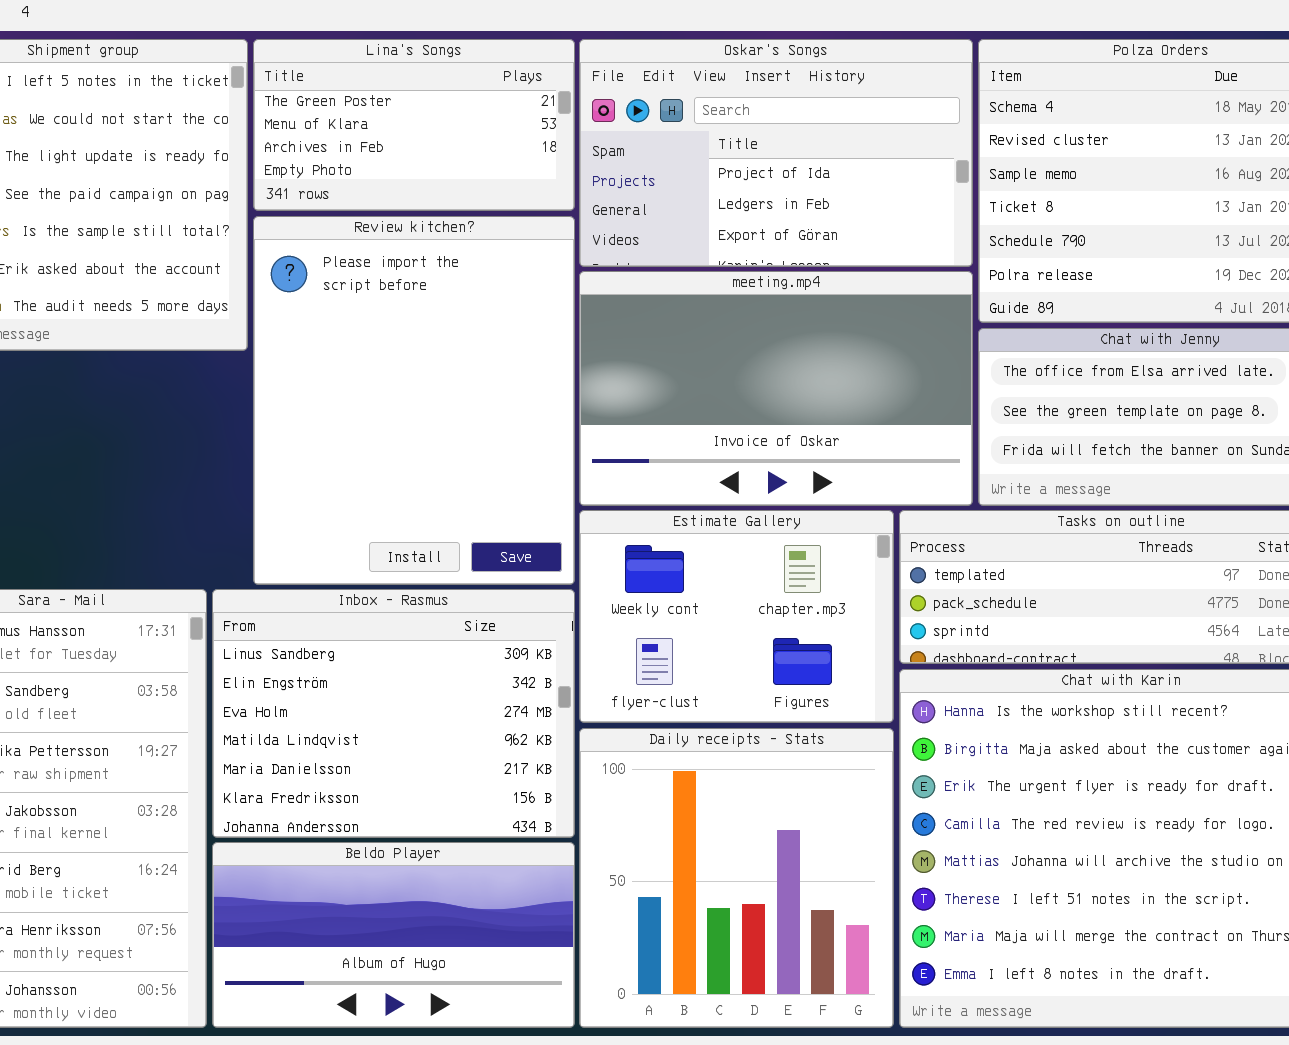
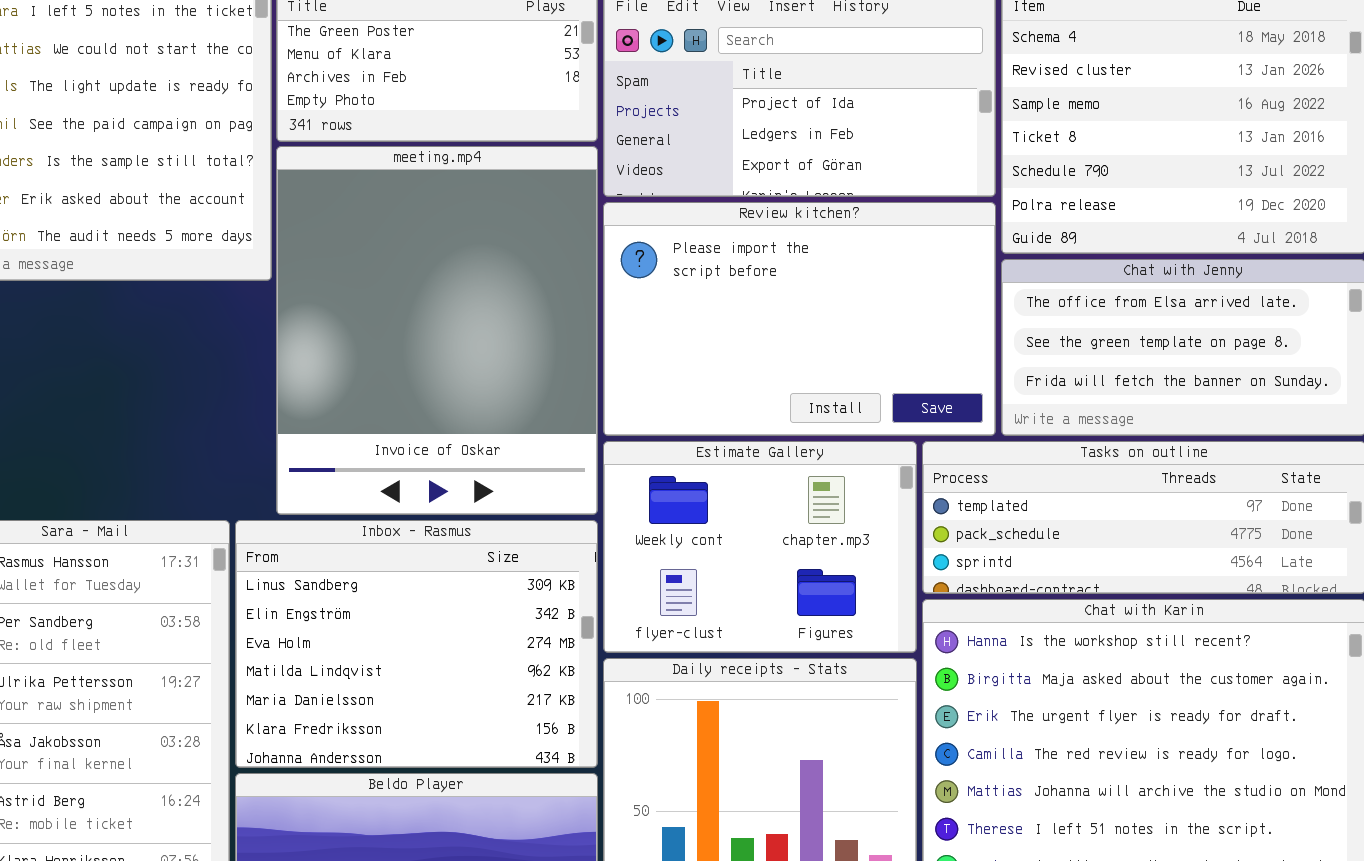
Review kitchen?: [253,216,575,585] -> [603,202,996,436], moved, resized
meeting.mp4: [579,271,973,506] -> [276,146,598,515], moved, resized

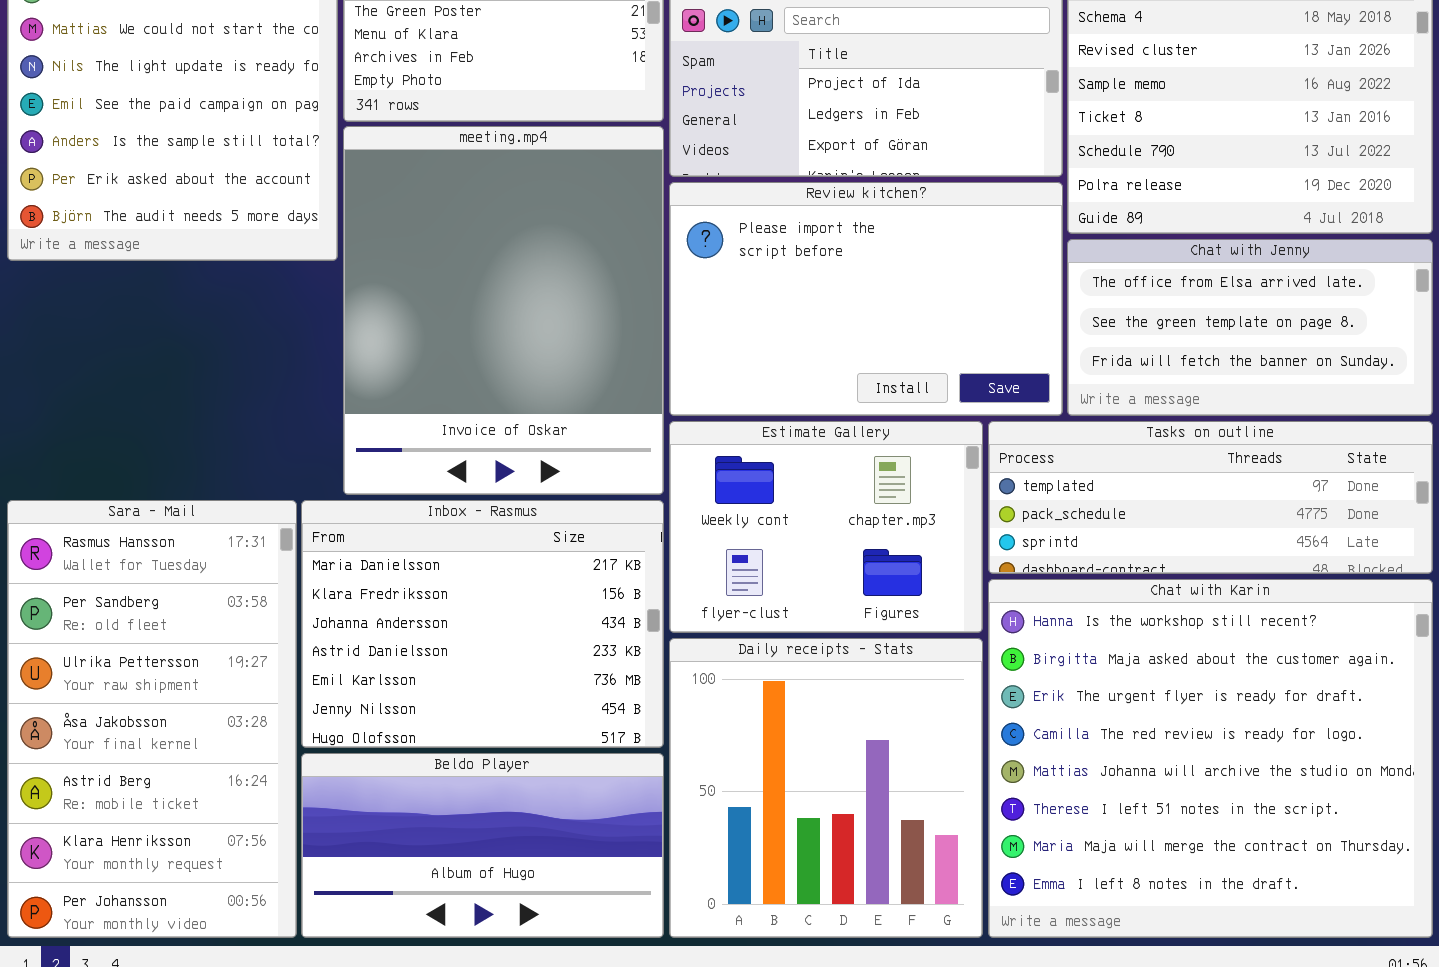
Inbox - Rasmus: [235,520,598,768] -> [301,500,664,748], scrolled down 4 rows

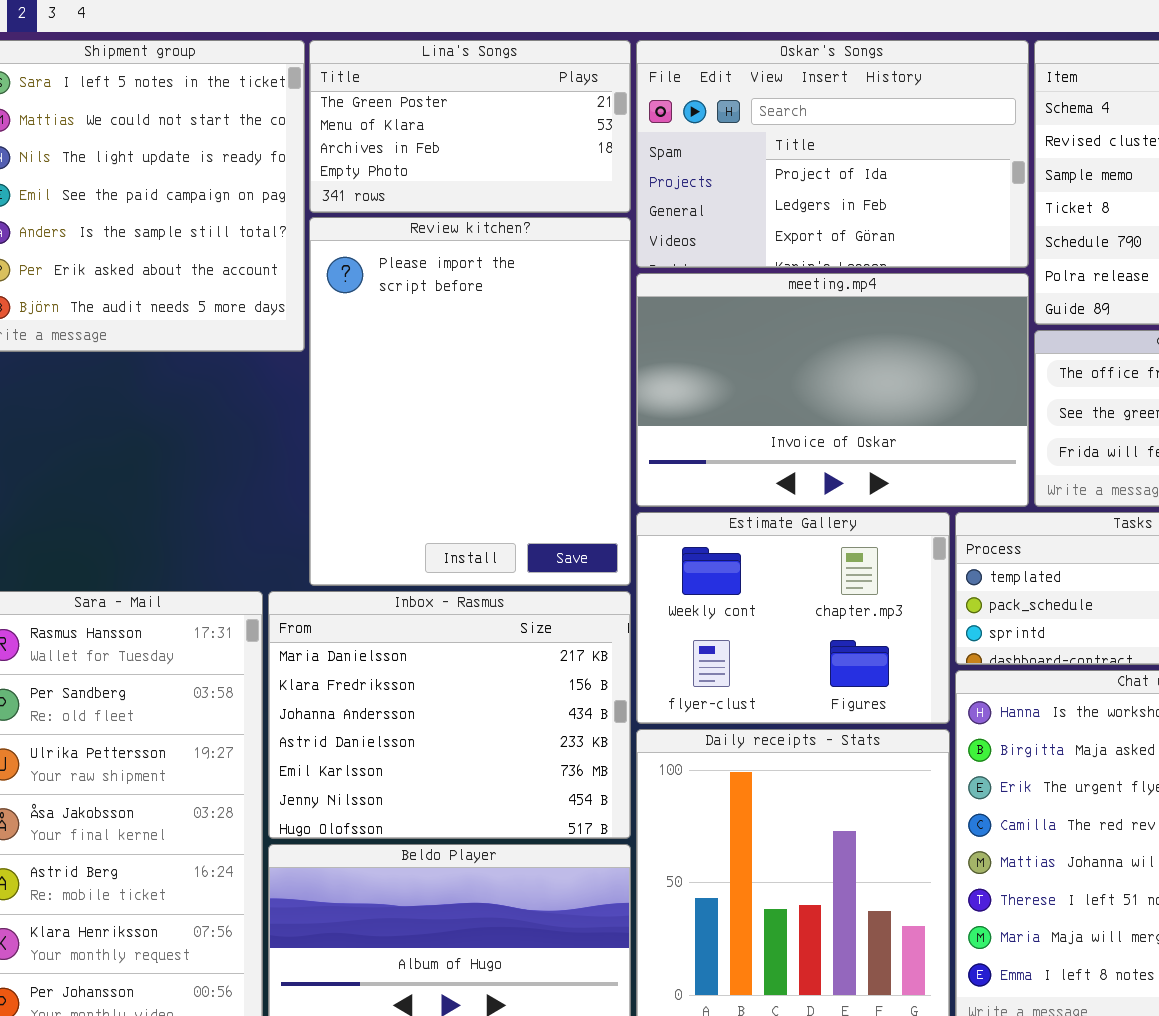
meeting.mp4: [343,126,664,495] -> [636,273,1029,507], moved, resized
Review kitchen?: [669,182,1063,416] -> [309,217,631,586], moved, resized

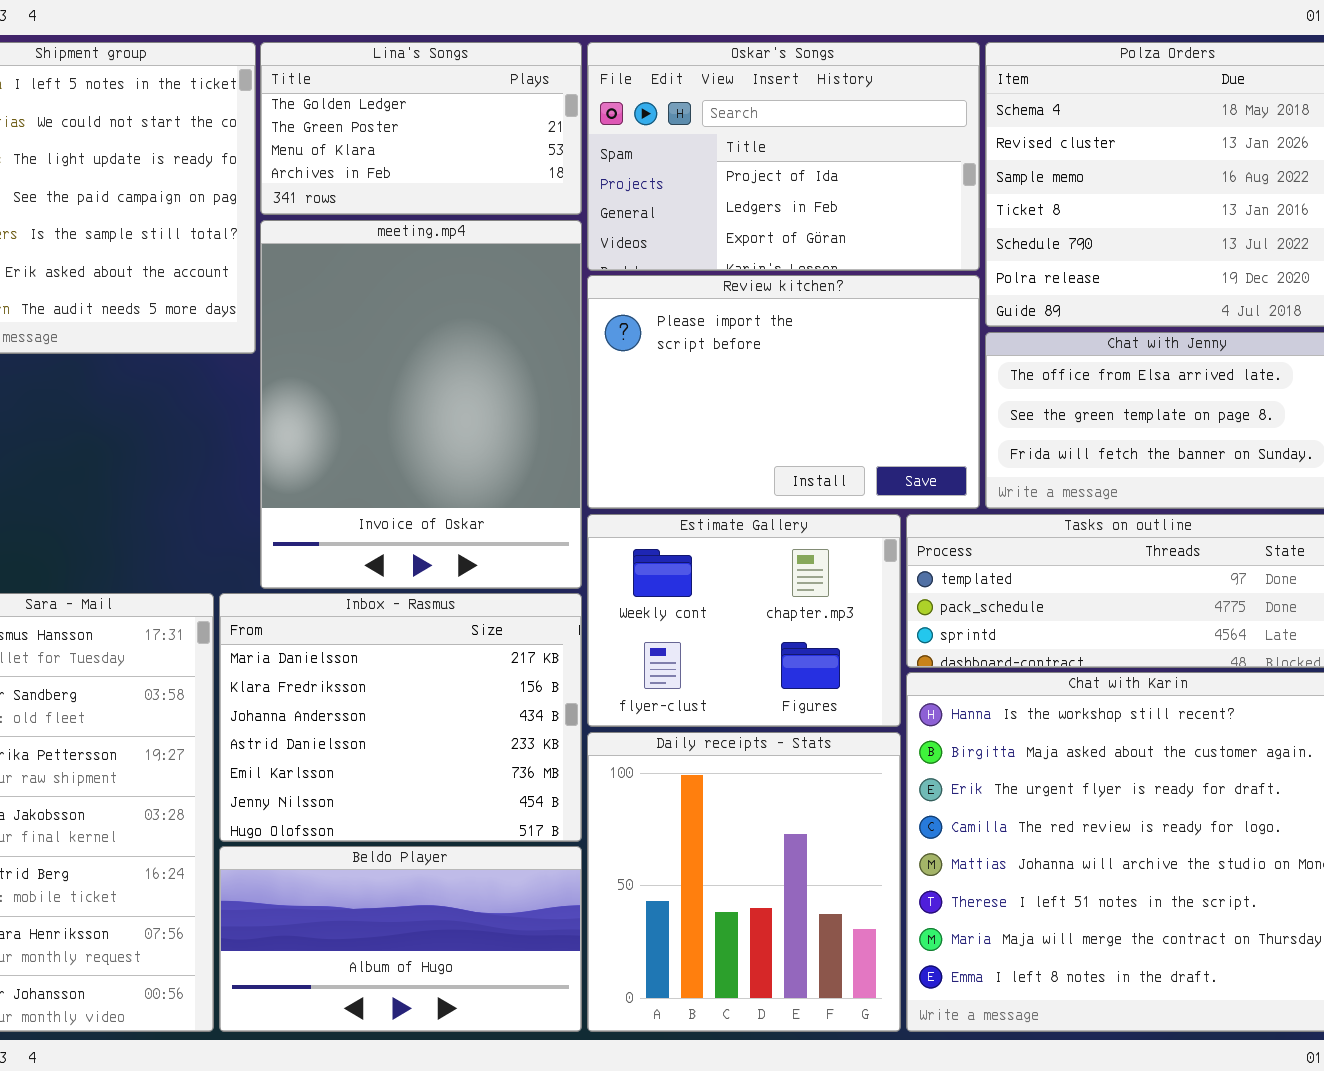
Lina's Songs: [309,40,631,213] -> [260,42,582,215], scrolled up 1 row
Review kitchen?: [309,217,631,586] -> [587,275,980,509], moved, resized
meeting.mp4: [636,273,1029,507] -> [260,220,582,589], moved, resized

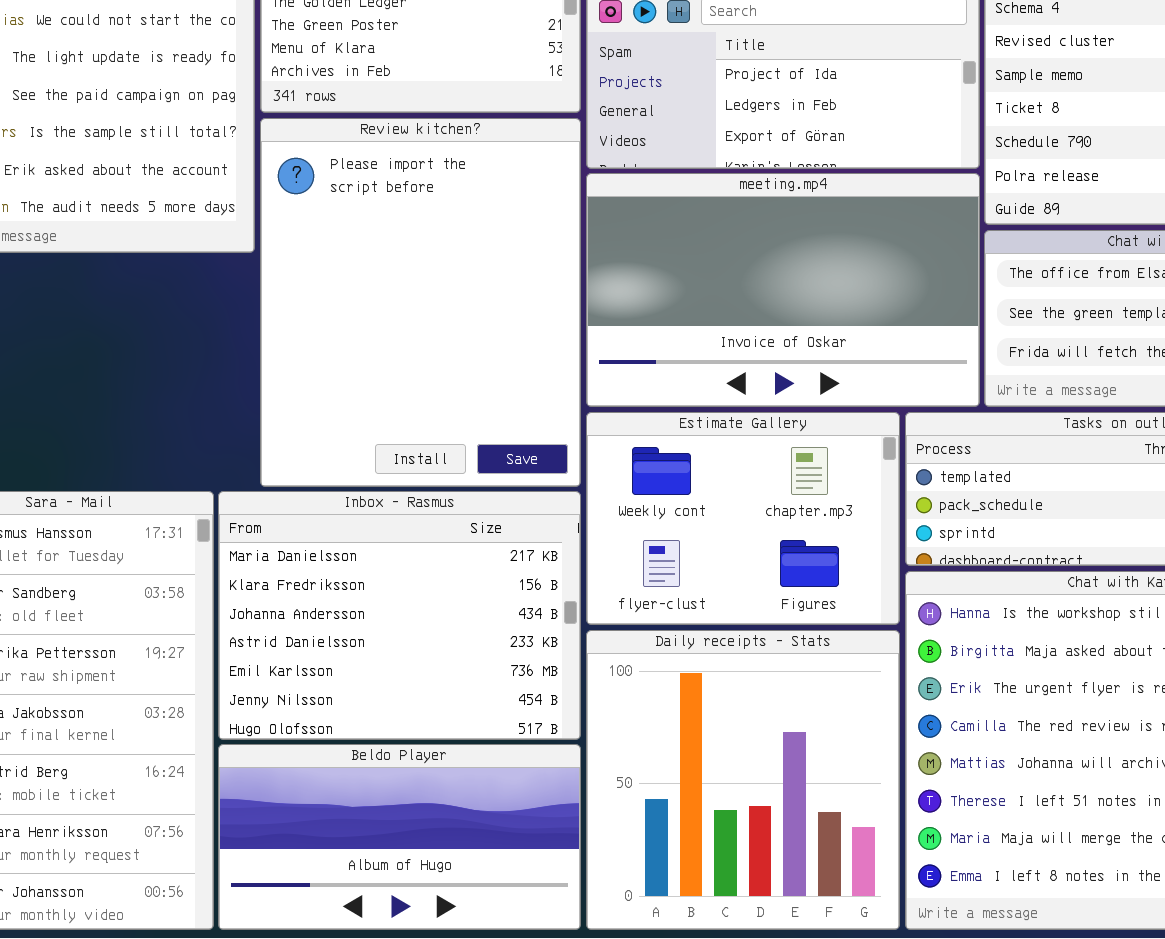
meeting.mp4: [260,220,582,589] -> [586,173,980,407], moved, resized
Review kitchen?: [587,275,980,509] -> [260,118,581,487], moved, resized

